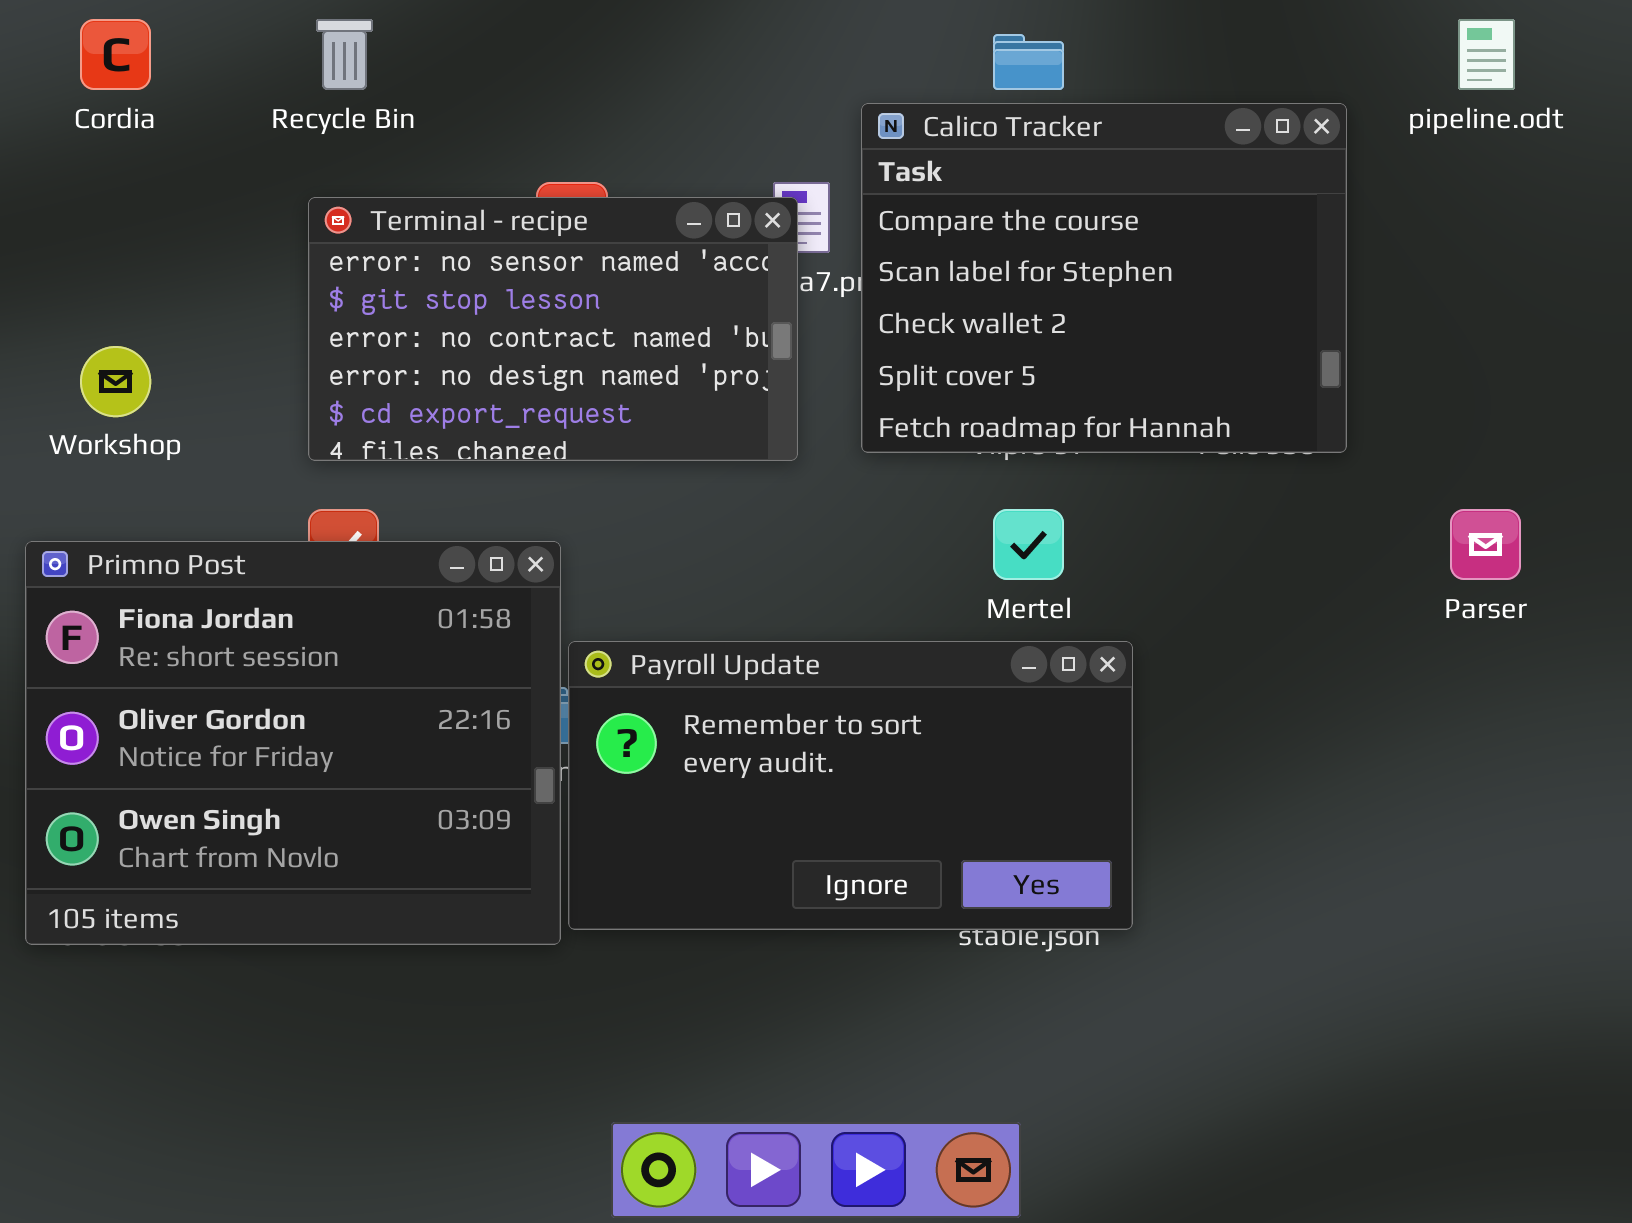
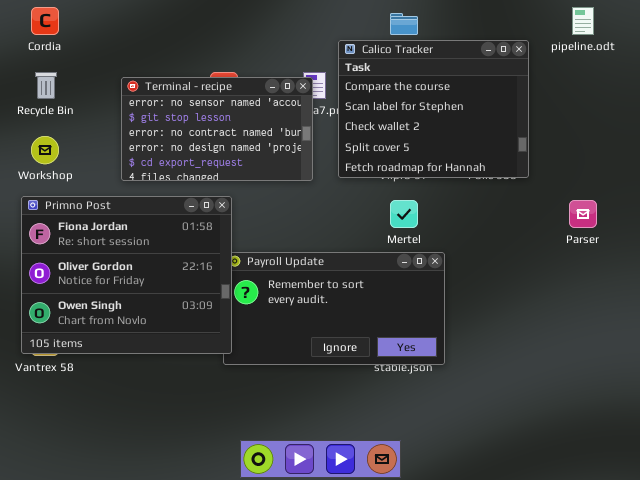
Recycle Bin: [316,19,373,90] -> [35,72,57,99], moved
Primno Post: [25,541,561,945] -> [21,196,232,354], moved

